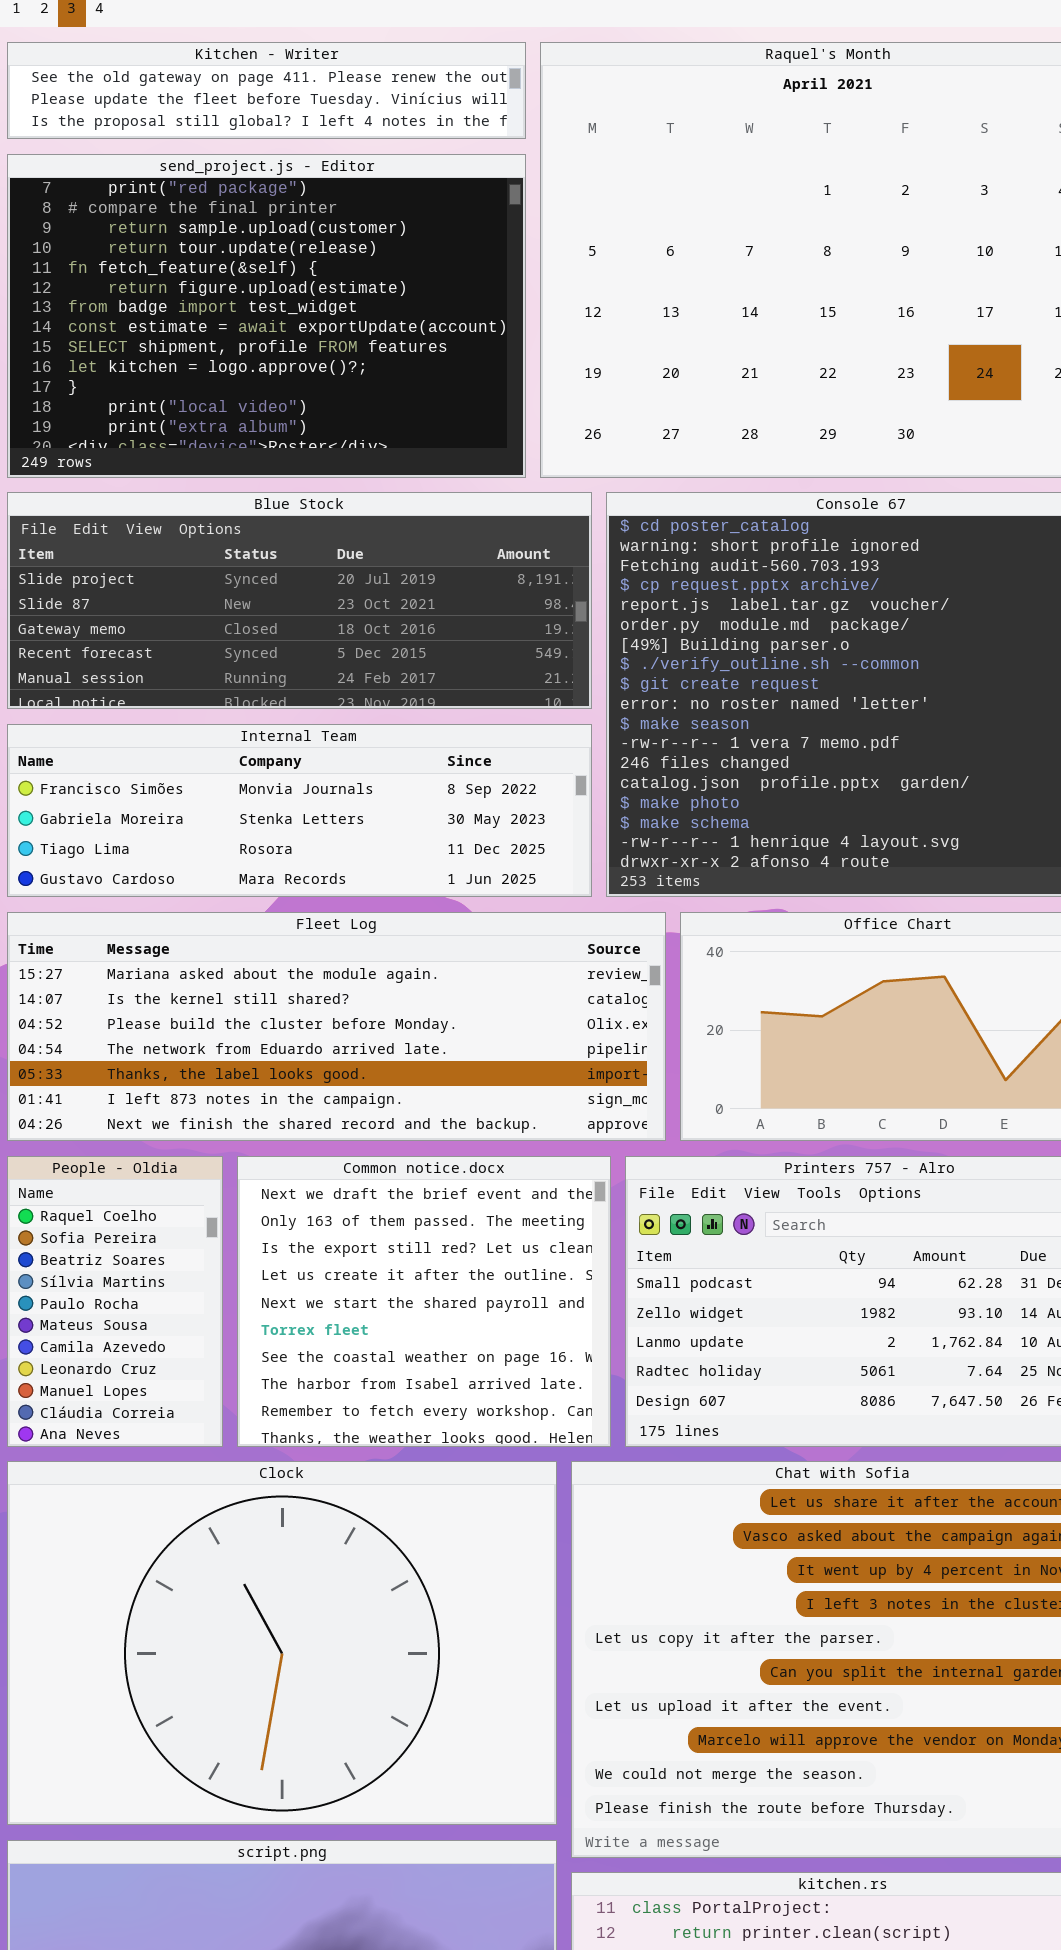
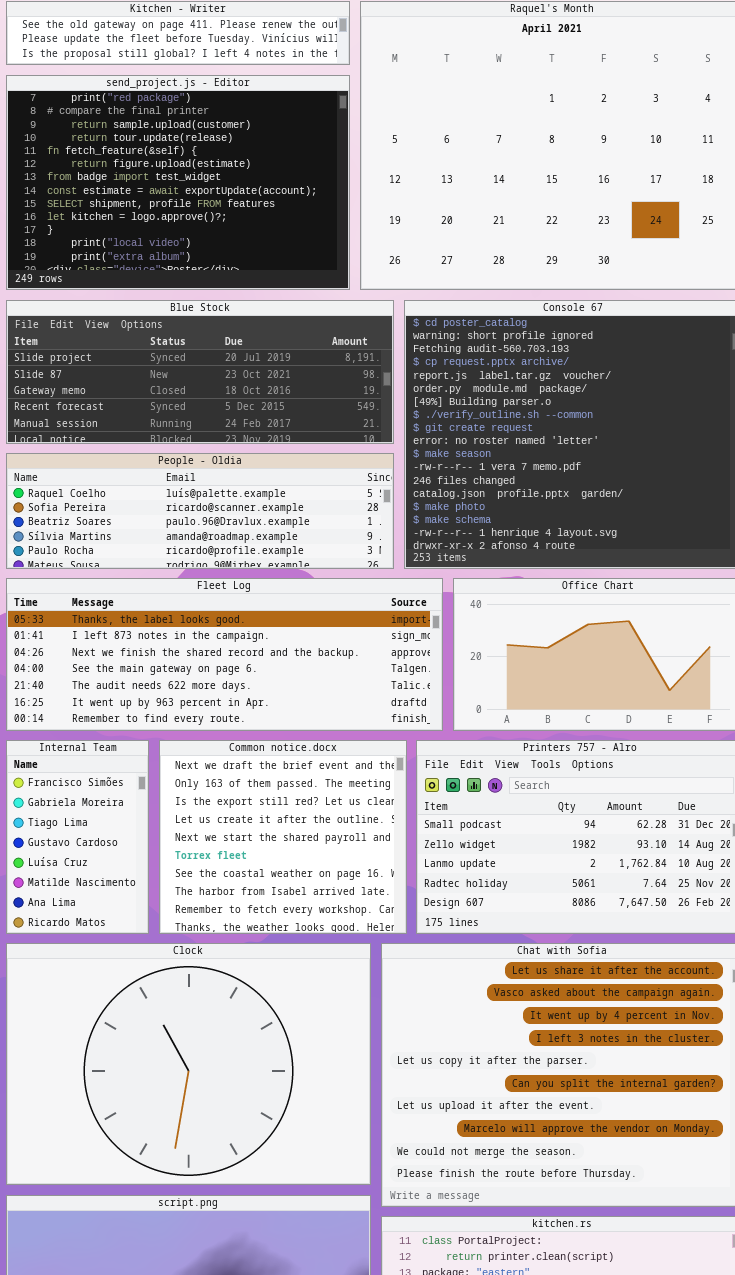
Internal Team: [7,724,592,897] -> [6,740,149,934], moved, resized
Fleet Log: [7,912,666,1141] -> [6,578,443,731], scrolled down 4 rows
People - Oldia: [7,1156,223,1447] -> [6,453,394,569], moved, resized

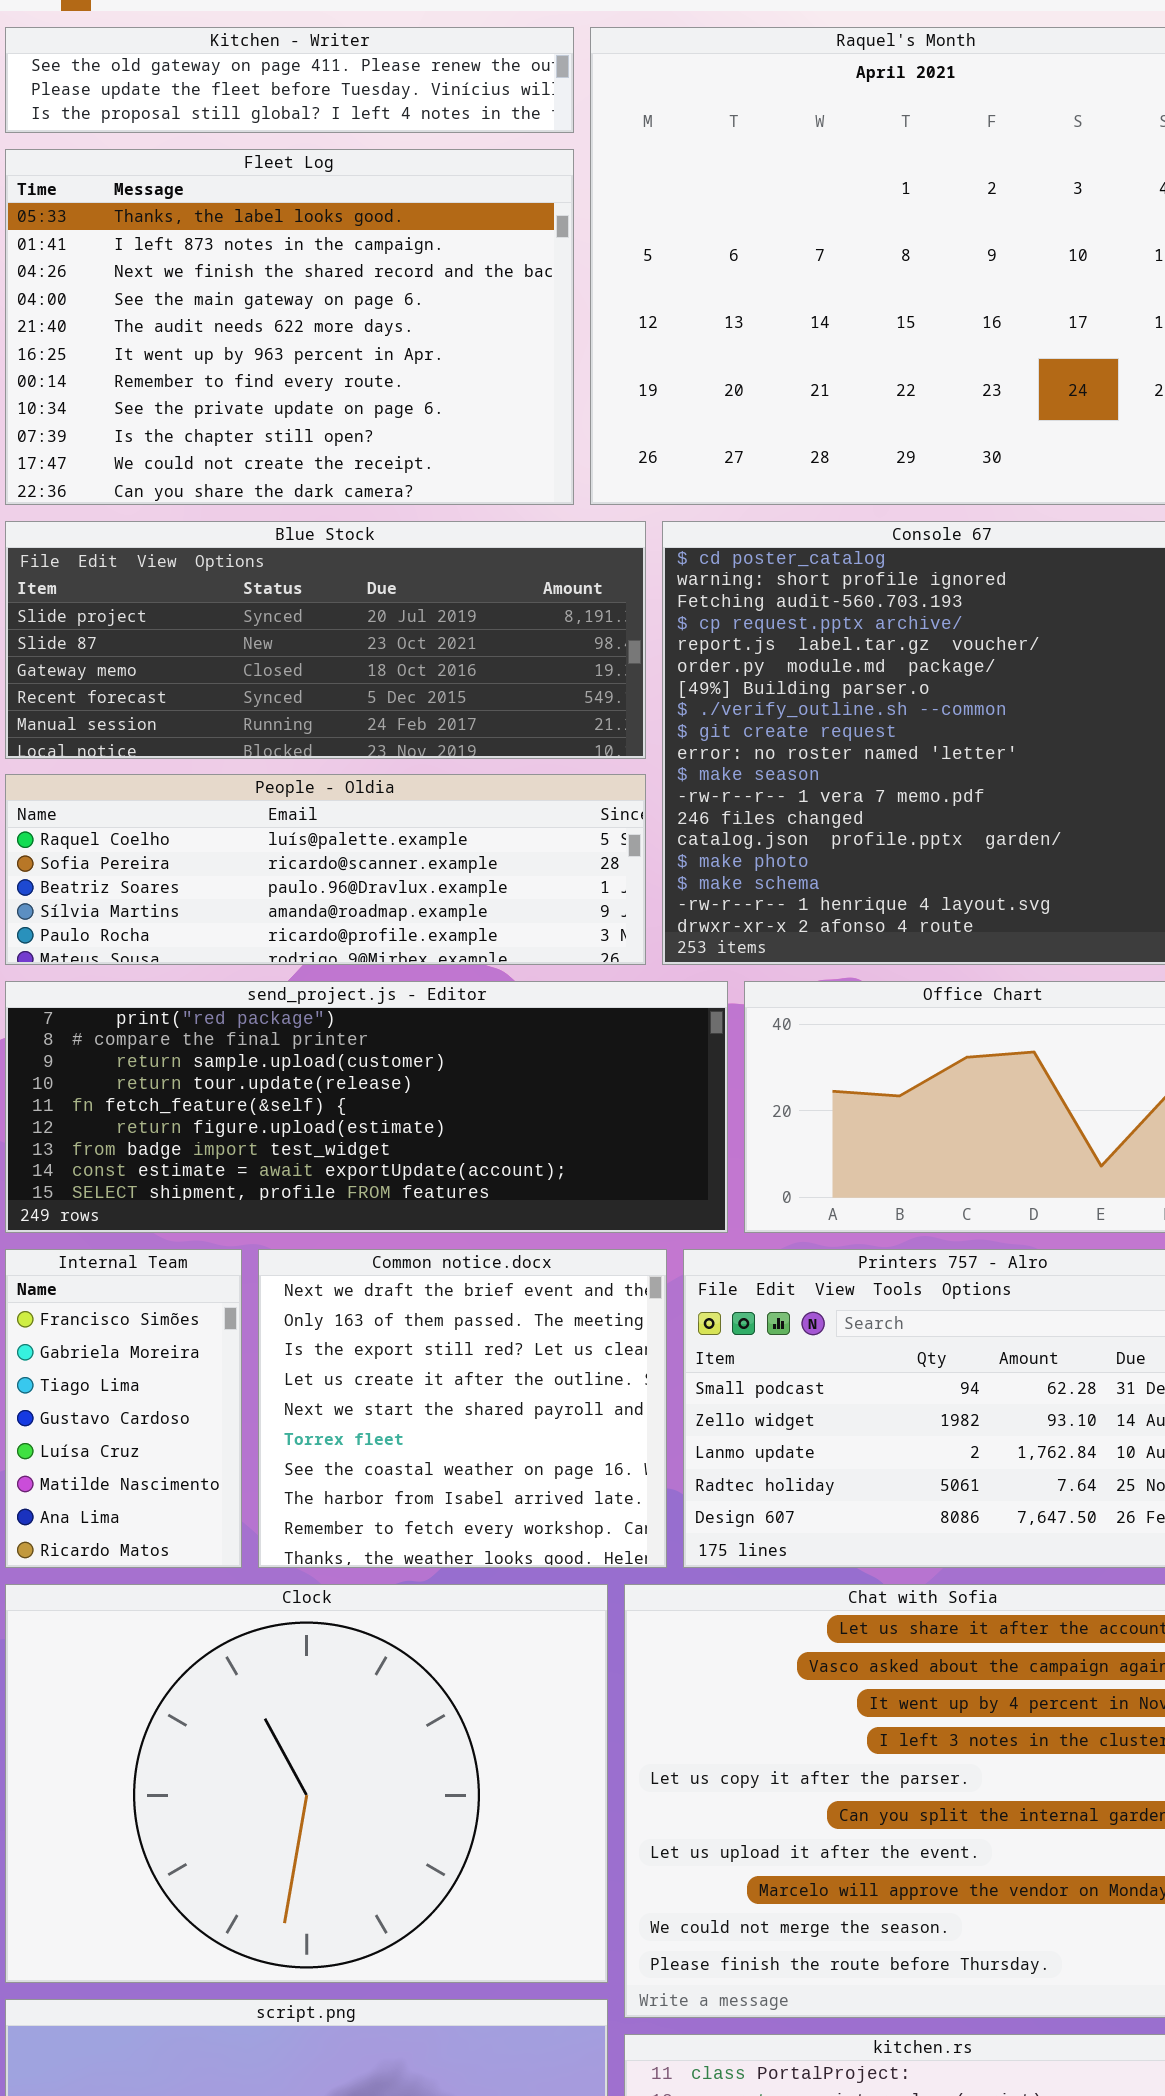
send_project.js - Editor: [6,75,350,290] -> [5,981,728,1233], moved, resized
Fleet Log: [6,578,443,731] -> [5,149,574,505], moved, resized

